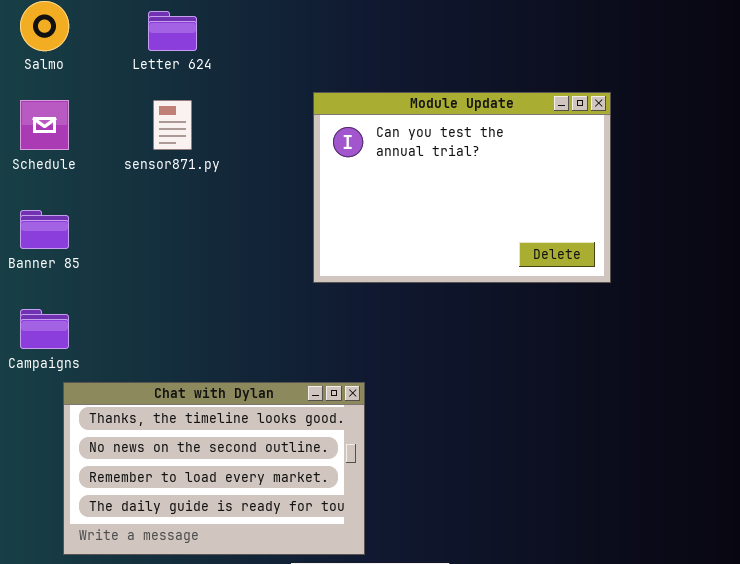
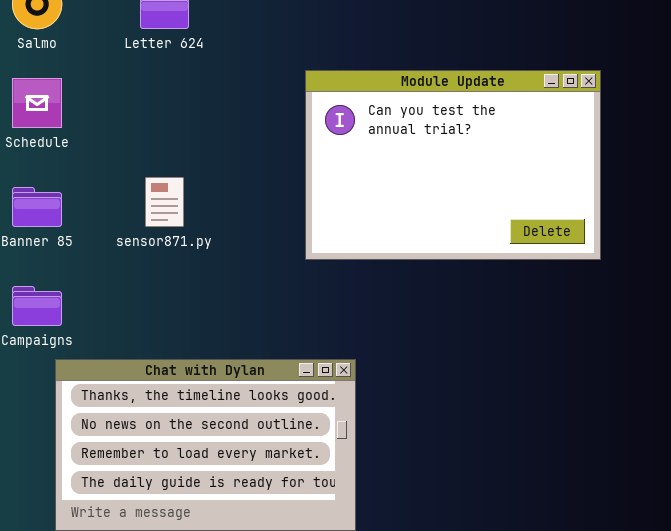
sensor871.py: [153,100,192,150] -> [145,177,184,227], moved

